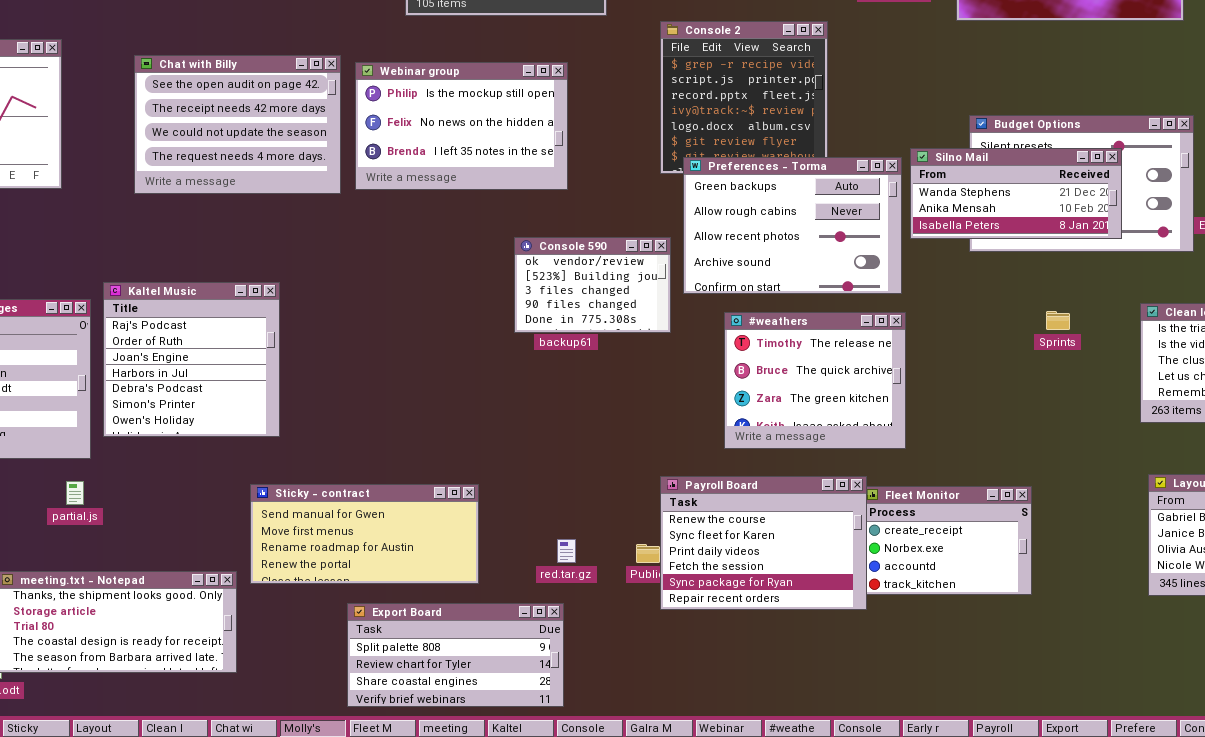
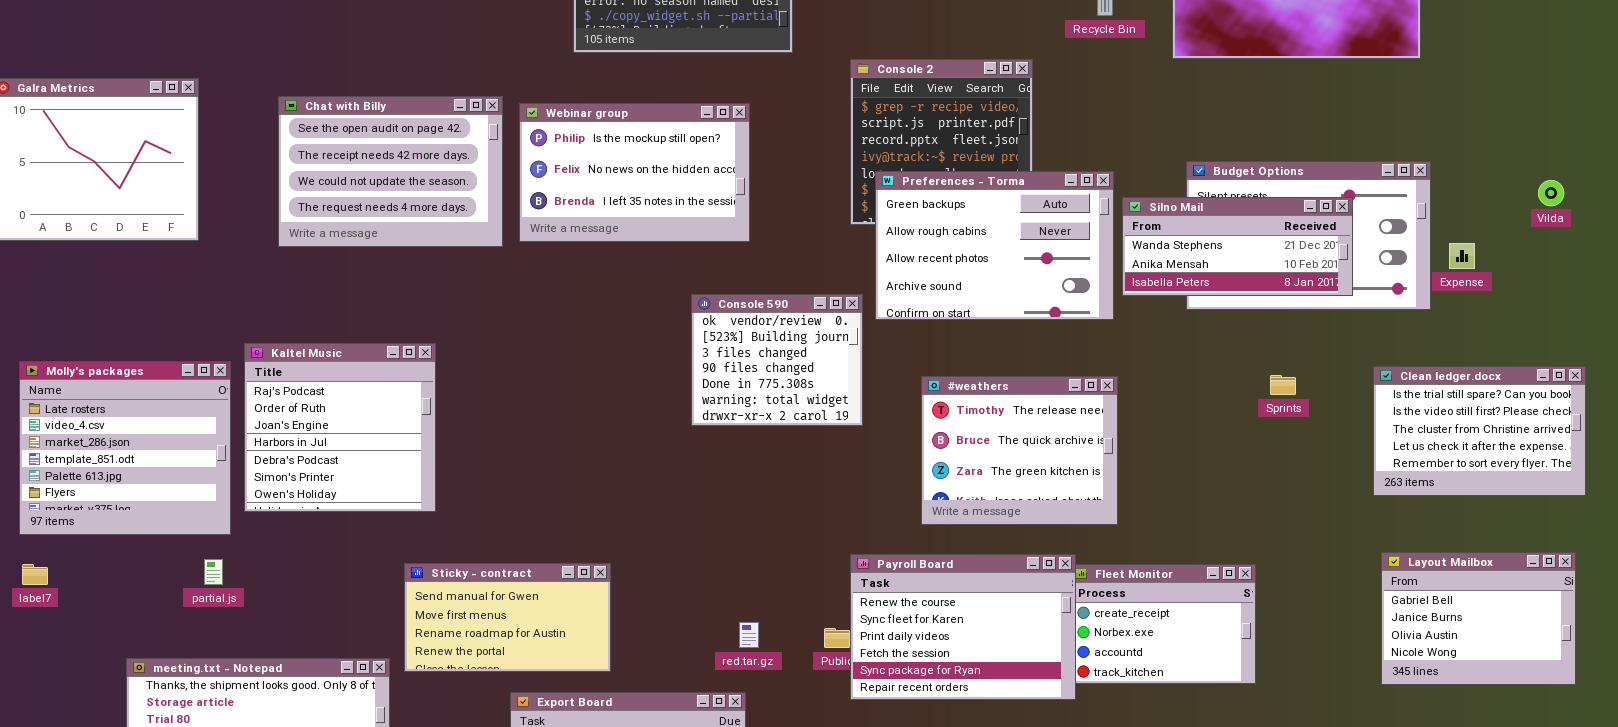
Preferences - Torma: [683,157,902,294] -> [875,171,1114,320], moved
Console 590: [514,237,671,333] -> [691,294,863,426], resized
Sticky - contract: [250,484,479,584] -> [404,563,611,672], resized

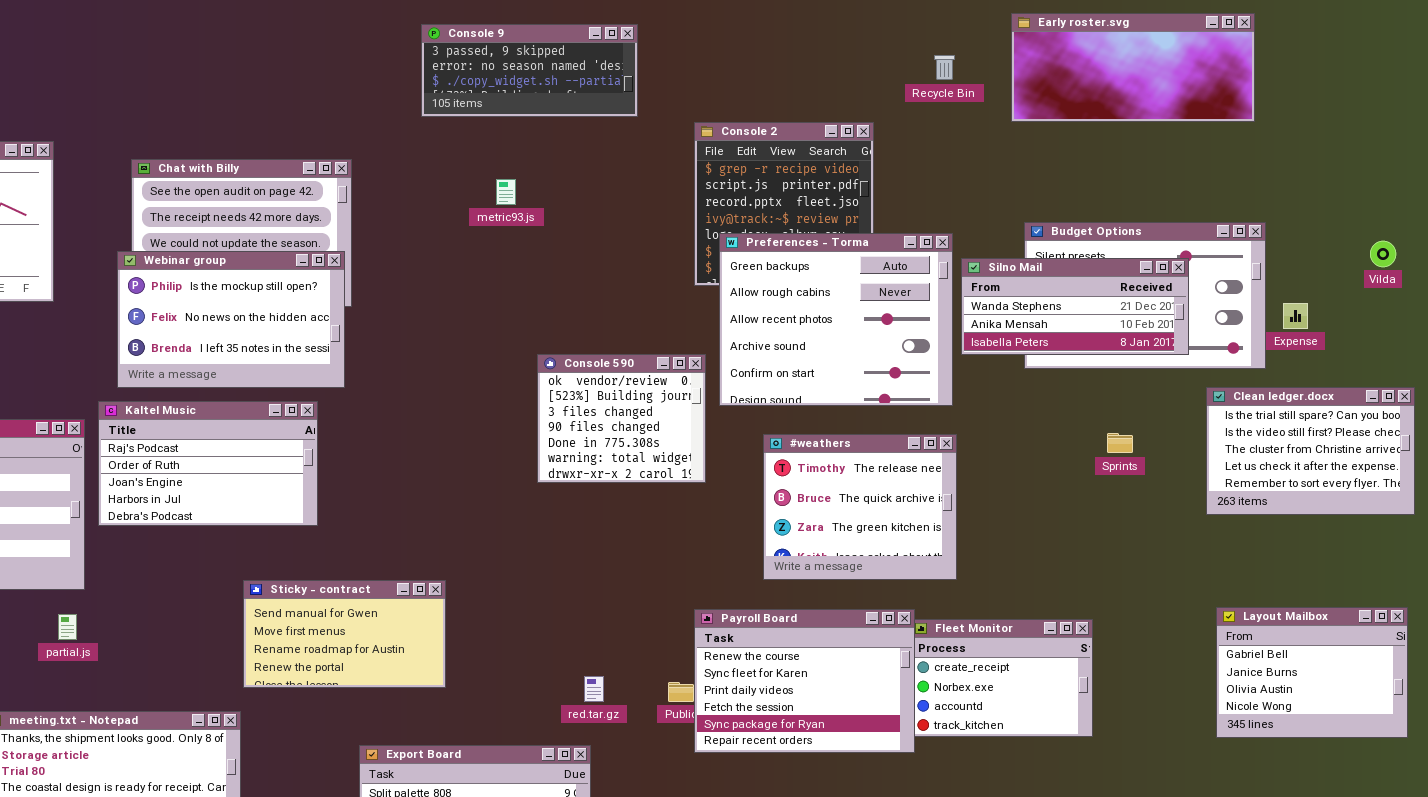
Webinar group: [519,103,750,242] -> [117,251,345,388], moved
Preferences - Torma: [875,171,1114,320] -> [719,233,953,406], resized
Kaltel Music: [244,343,436,512] -> [98,401,318,526], resized
Clean ledger.docx: [1373,366,1586,496] -> [1206,387,1415,515], moved
Sticky - contract: [404,563,611,672] -> [243,580,446,688], moved

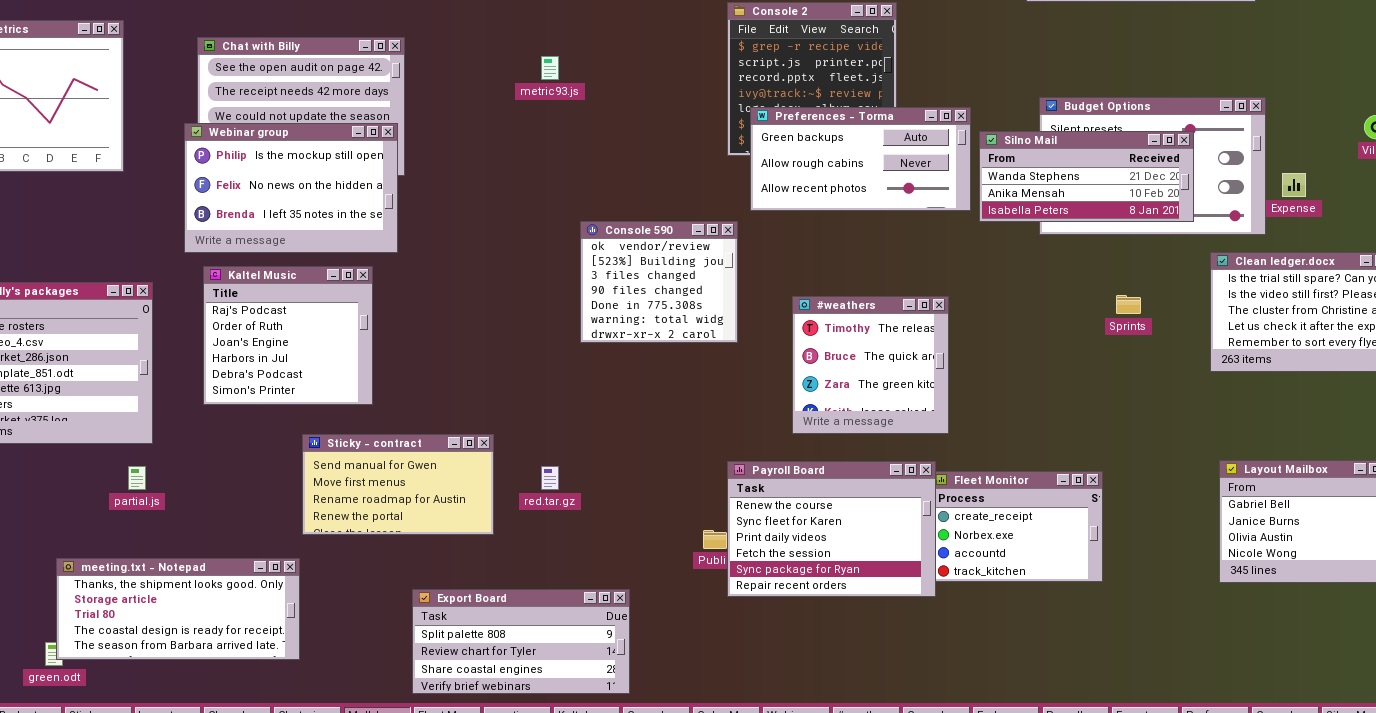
Preferences - Torma: [719,233,953,406] -> [750,107,971,211], resized
Kaltel Music: [98,401,318,526] -> [203,266,373,405], resized
#weathers: [763,434,957,580] -> [792,296,949,434], resized
red.tar.gz: [584,676,604,702] -> [541,466,559,490], moved

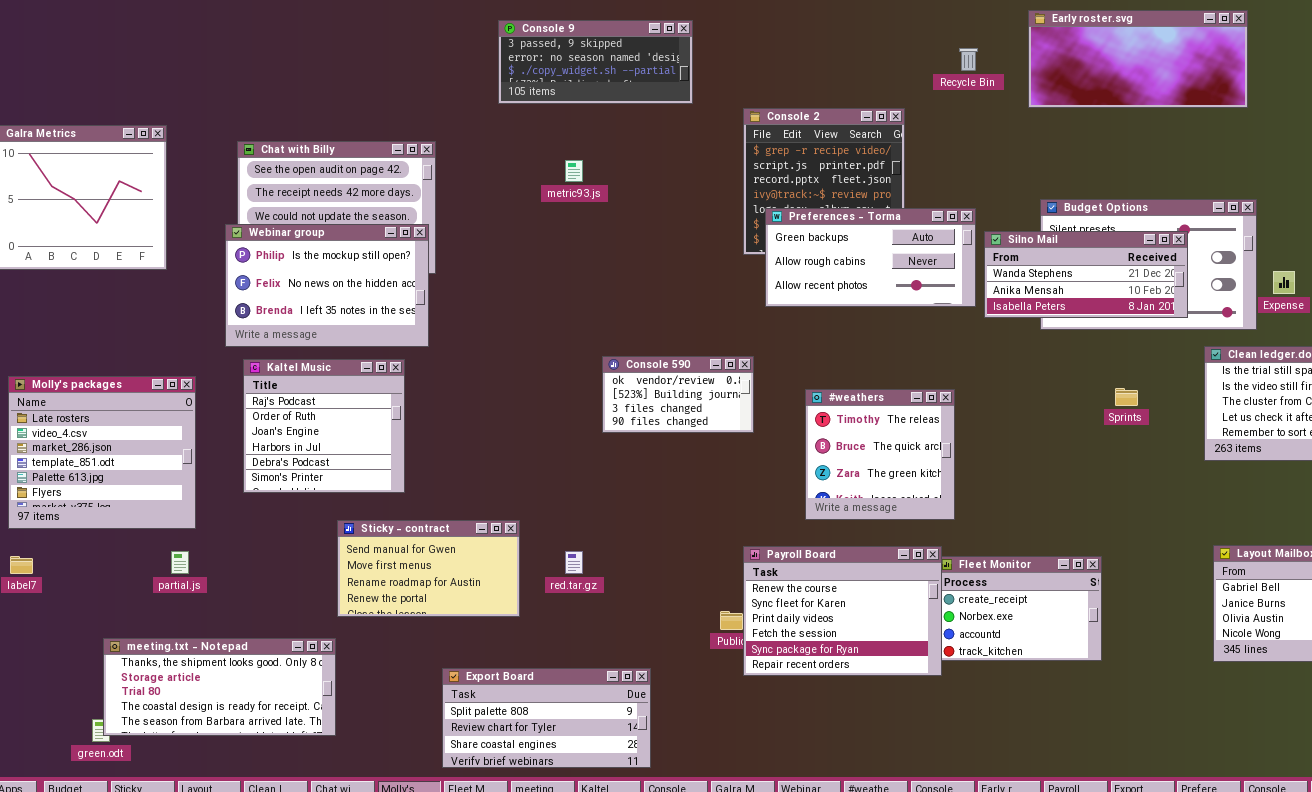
Console 590: [580,221,738,343] -> [602,356,754,433], resized

